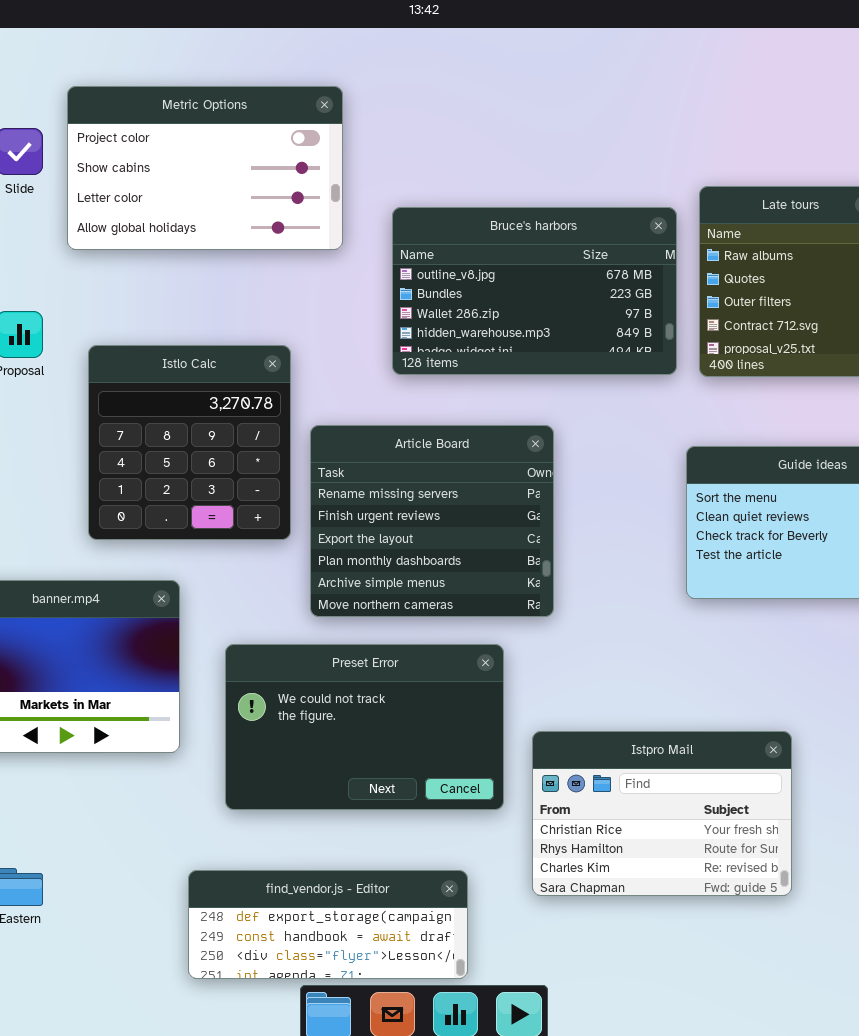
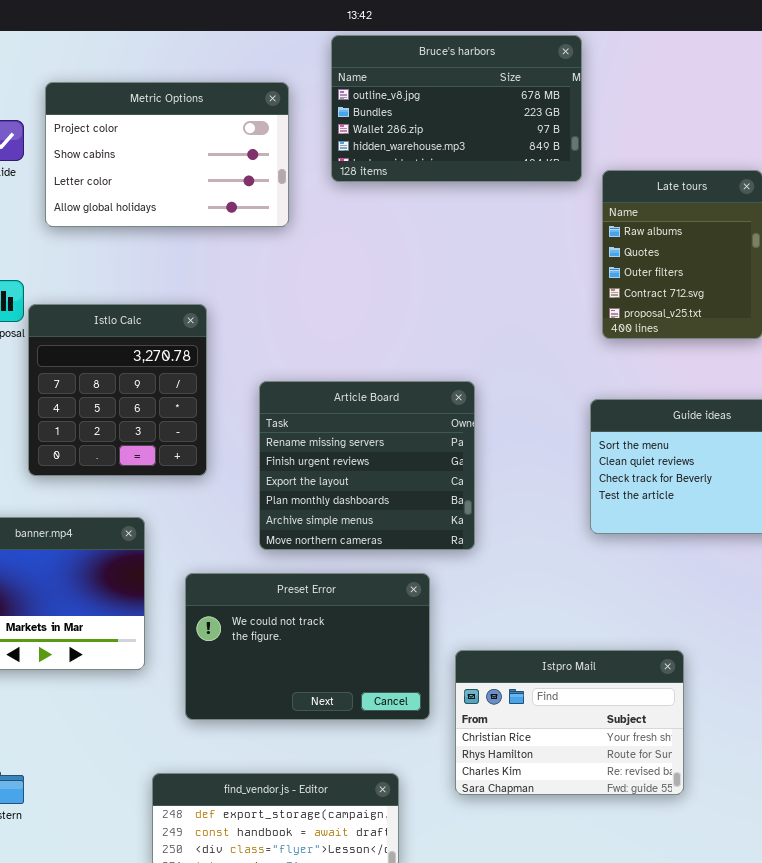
Bruce's harbors: [392,207,677,375] -> [331,35,582,182], moved
Istlo Calc: [88,345,291,540] -> [28,304,207,476], moved

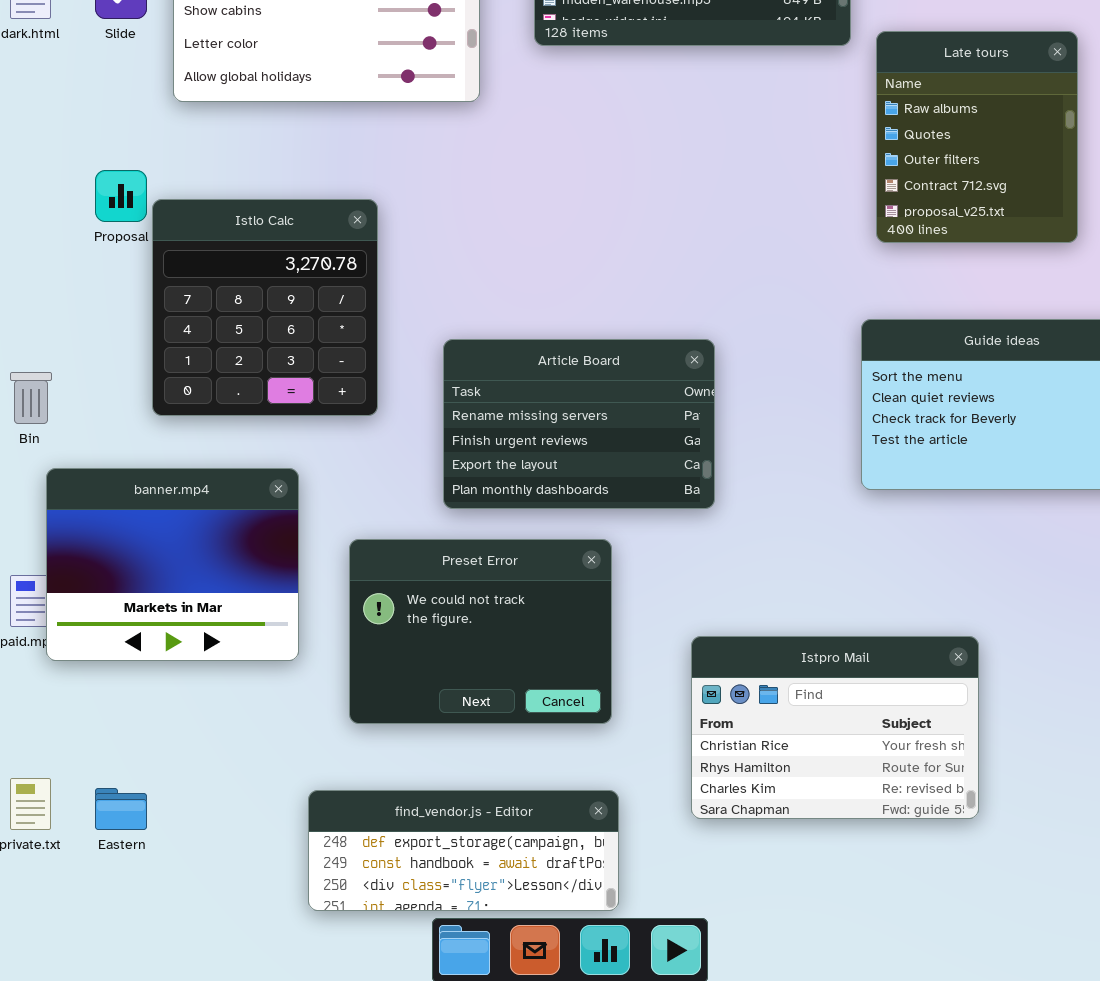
Article Board: [259,381,475,550] -> [443,339,715,509], resized
Preset Error: [185,573,430,720] -> [349,539,612,724], resized

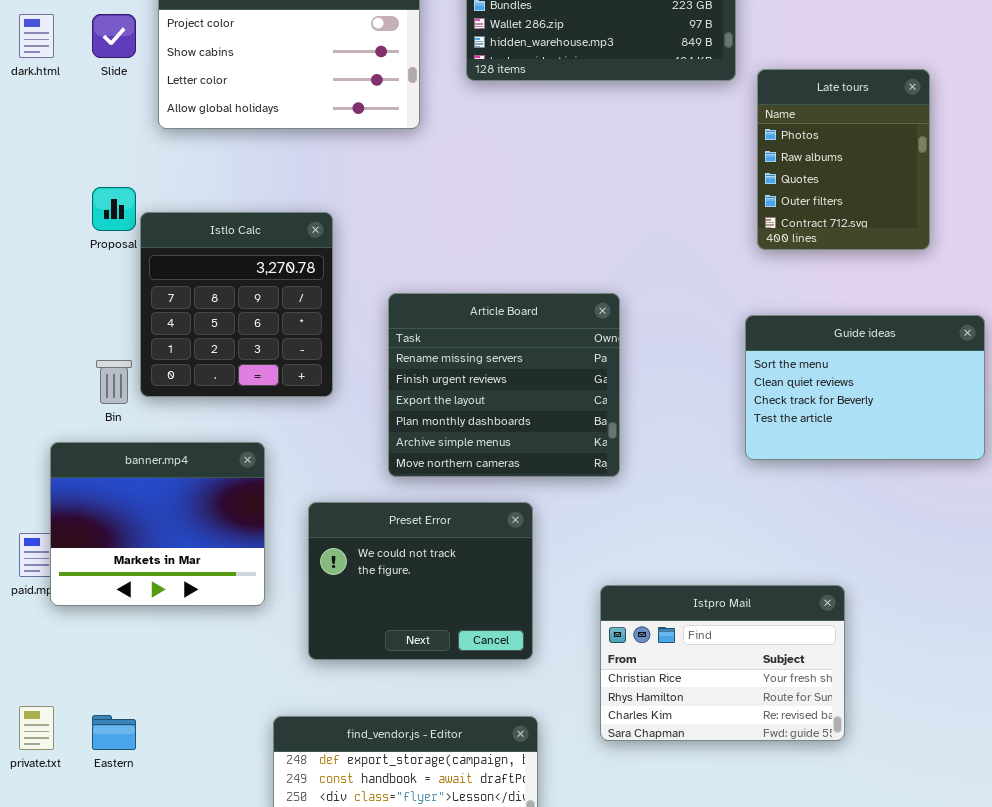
Late tours: [876,31,1078,243] -> [757,69,930,250], scrolled up 1 row
Article Board: [443,339,715,509] -> [388,293,620,477], resized
Bin: [10,372,52,424] -> [96,360,132,404], moved

